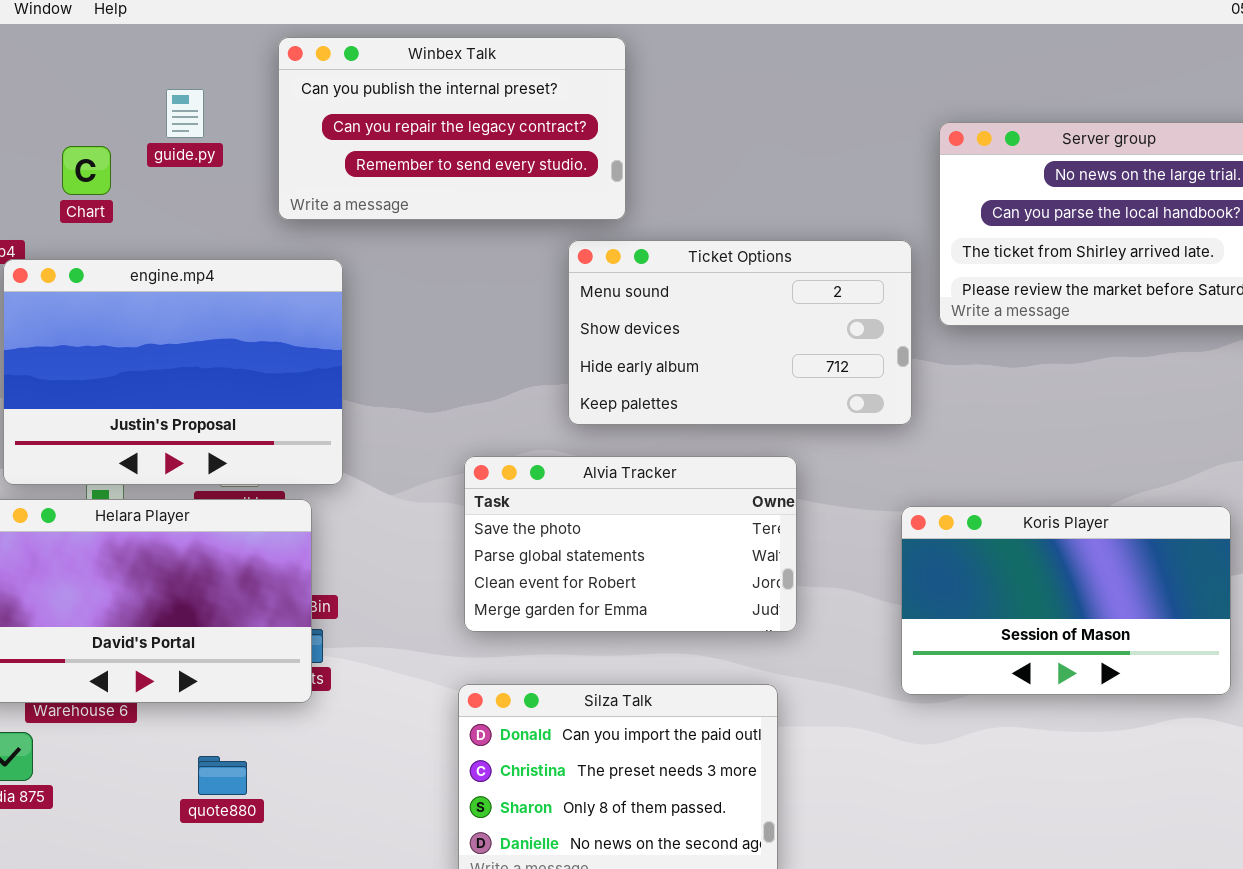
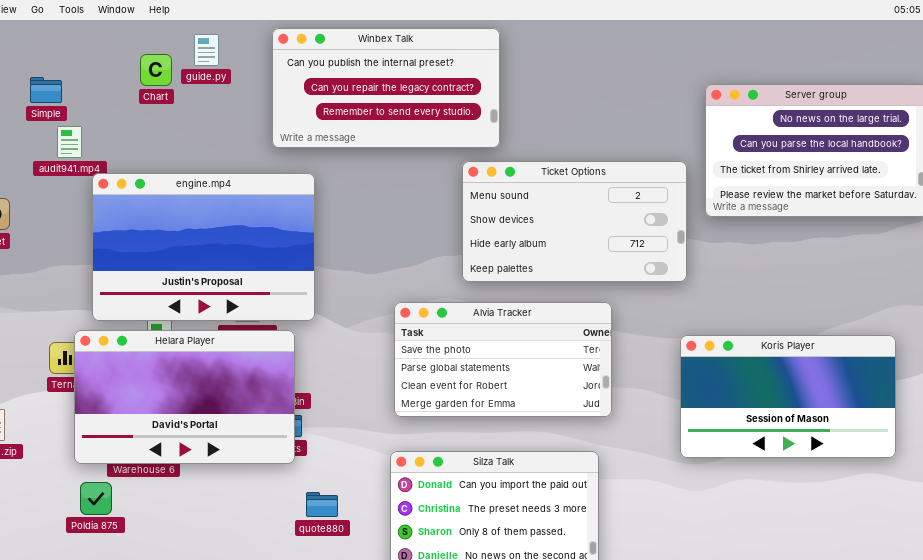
guide.py: [166,89,204,138] -> [194,34,219,66], moved
Chart: [62,146,111,195] -> [140,54,172,86], moved
quote880: [198,756,247,795] -> [306,492,338,517], moved

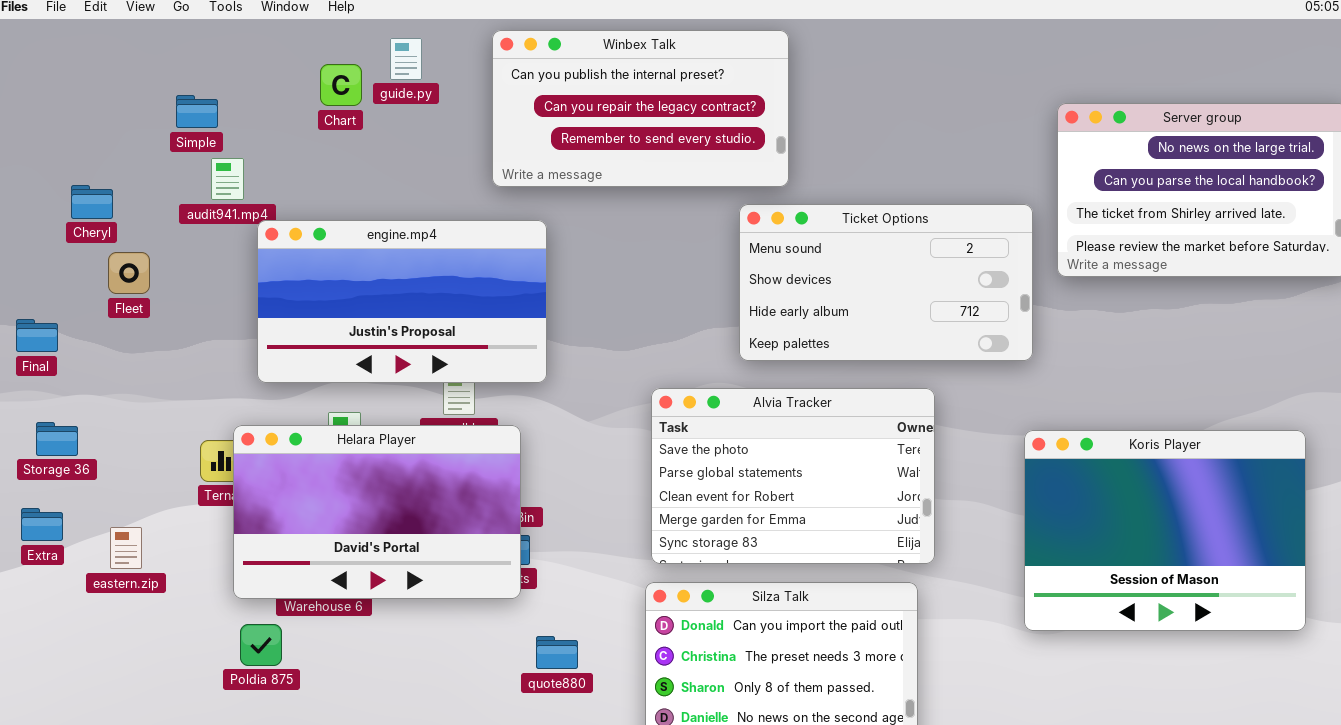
engine.mp4: [92,173,315,321] -> [257,220,547,383], resized
Alvia Tracker: [394,302,612,417] -> [651,388,935,564], resized
Koris Player: [680,335,896,458] -> [1024,430,1306,631], resized

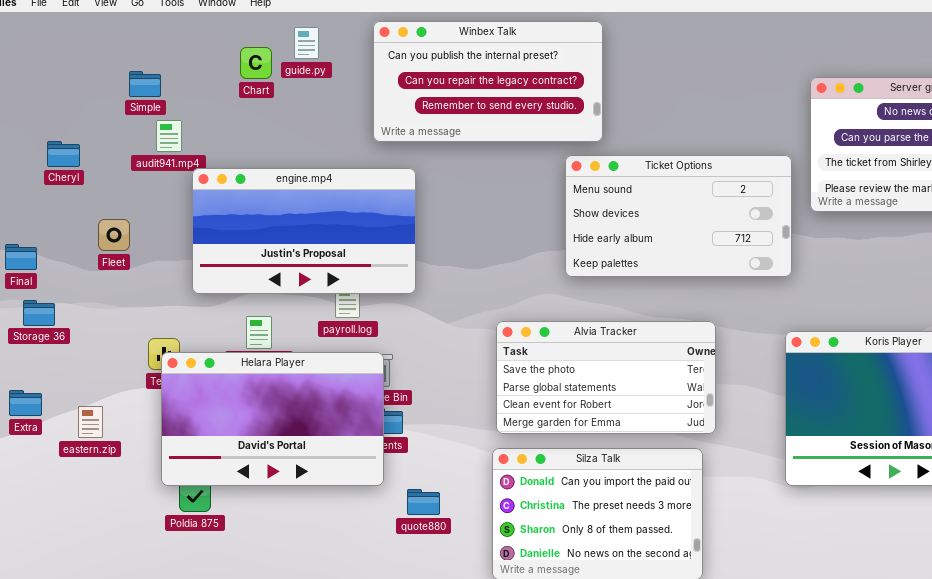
Fleet: [108,252,150,294] -> [98,219,130,251], moved
Alvia Tracker: [651,388,935,564] -> [496,321,716,434], resized
Storage 36: [36,422,78,456] -> [23,300,55,326], moved
Helara Player: [233,425,521,599] -> [161,352,384,486], moved

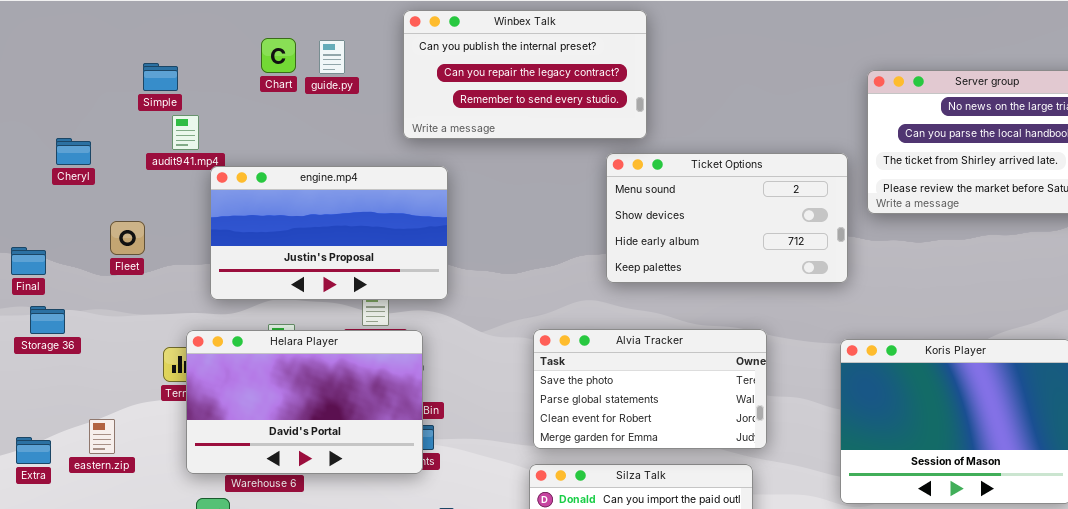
guide.py: [294,27,319,59] -> [319,40,345,74], moved
Helara Player: [161,352,384,486] -> [186,330,423,474], moved
Extra: [9,390,42,416] -> [16,437,51,464], moved

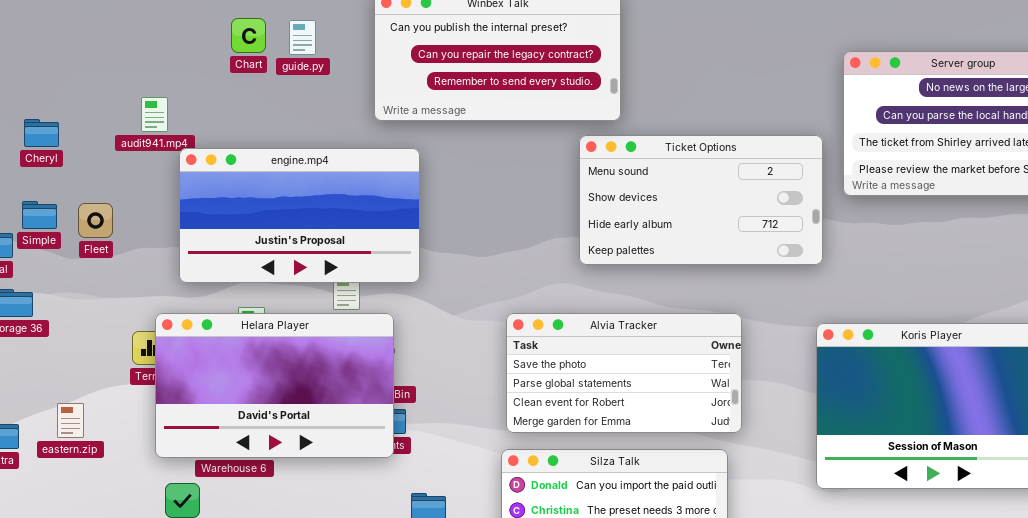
Simple: [143,63,178,91] -> [22,201,57,229], moved

